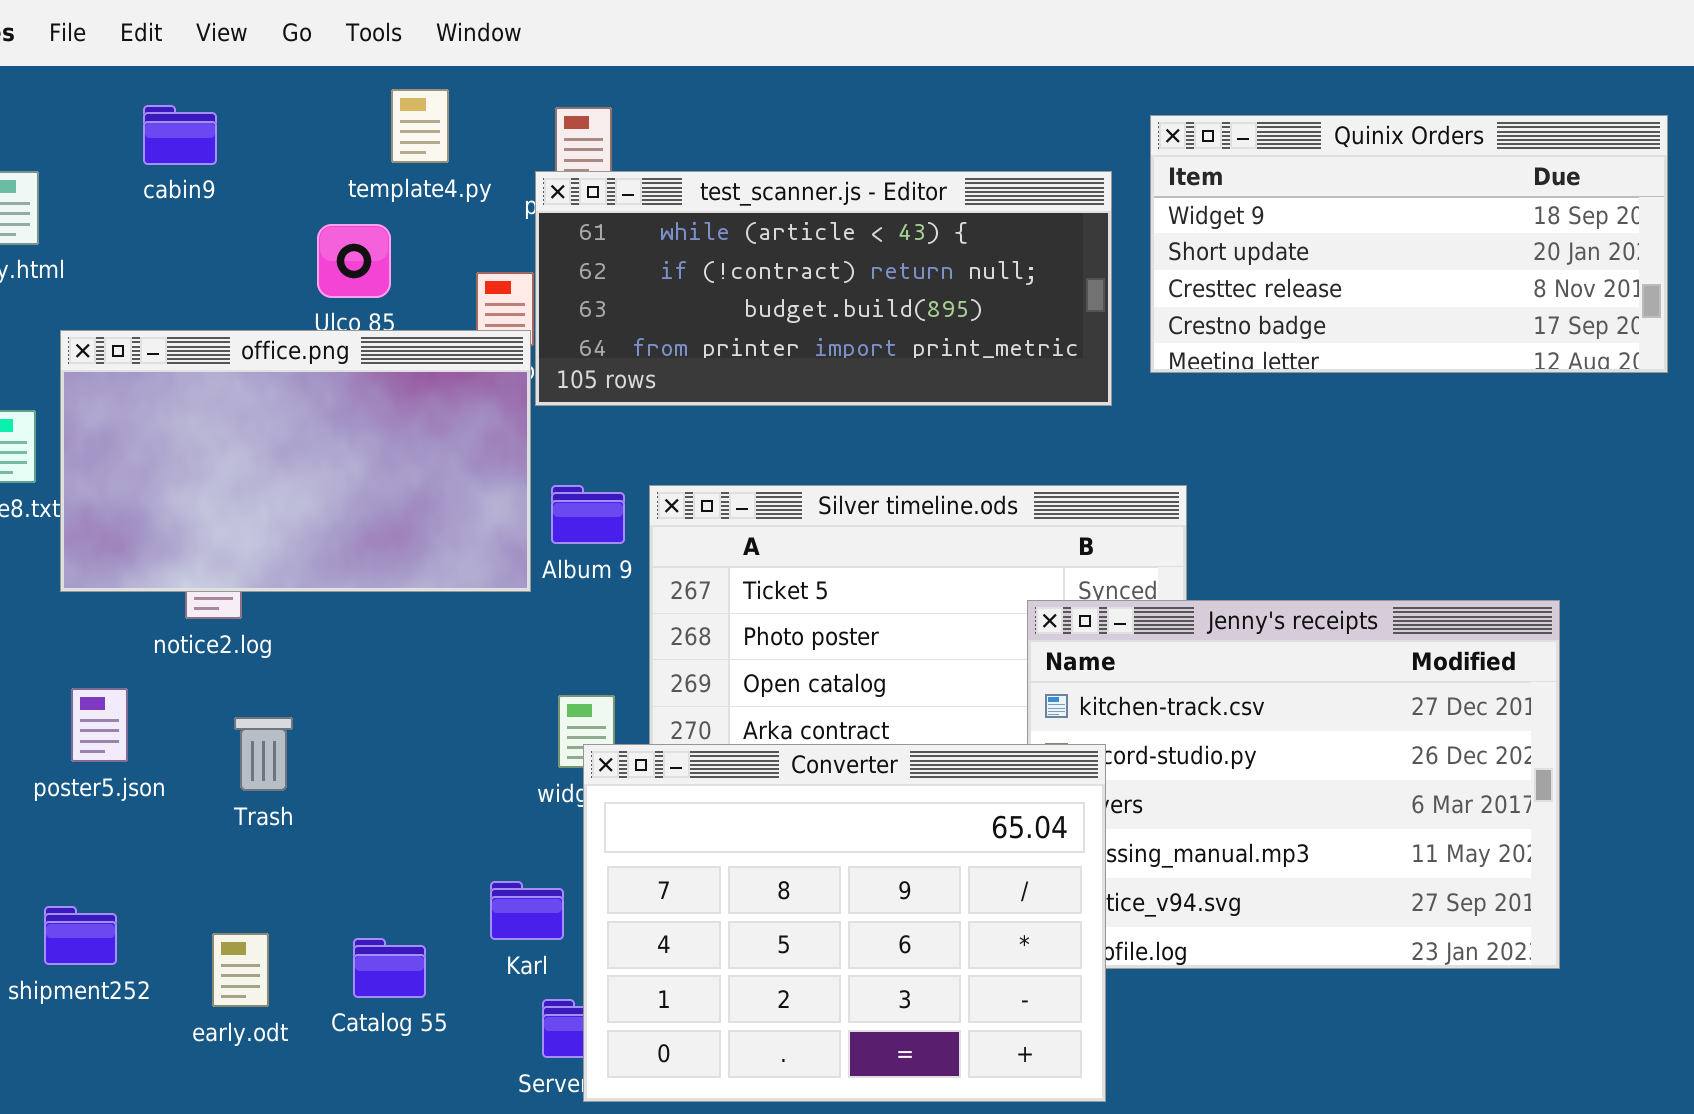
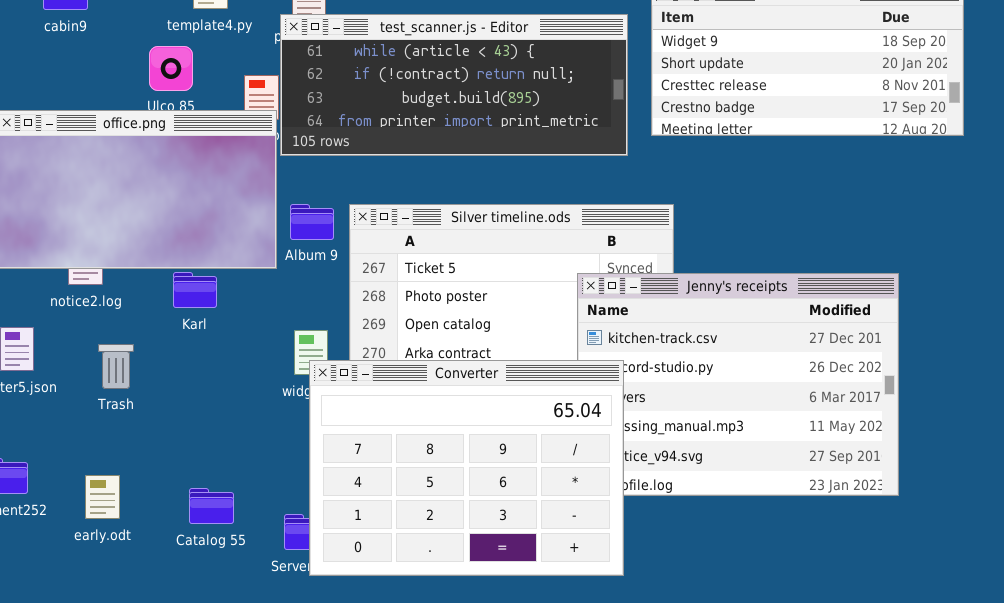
Karl: [490,881,564,940] -> [173,272,217,308], moved
Catalog 55: [353,938,426,998] -> [189,488,234,524], moved

